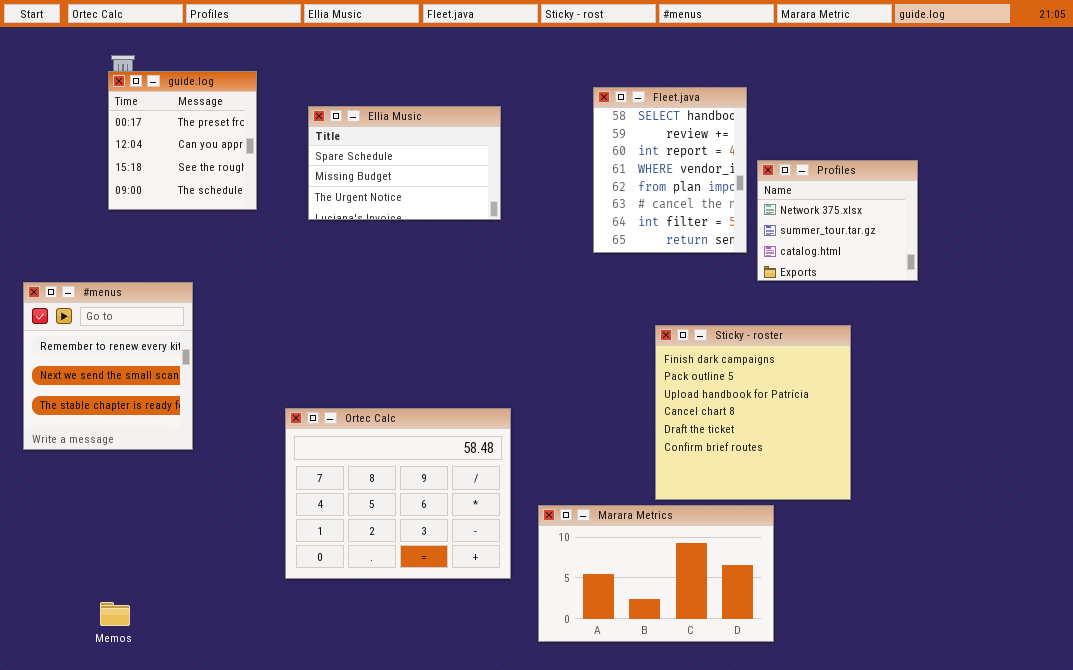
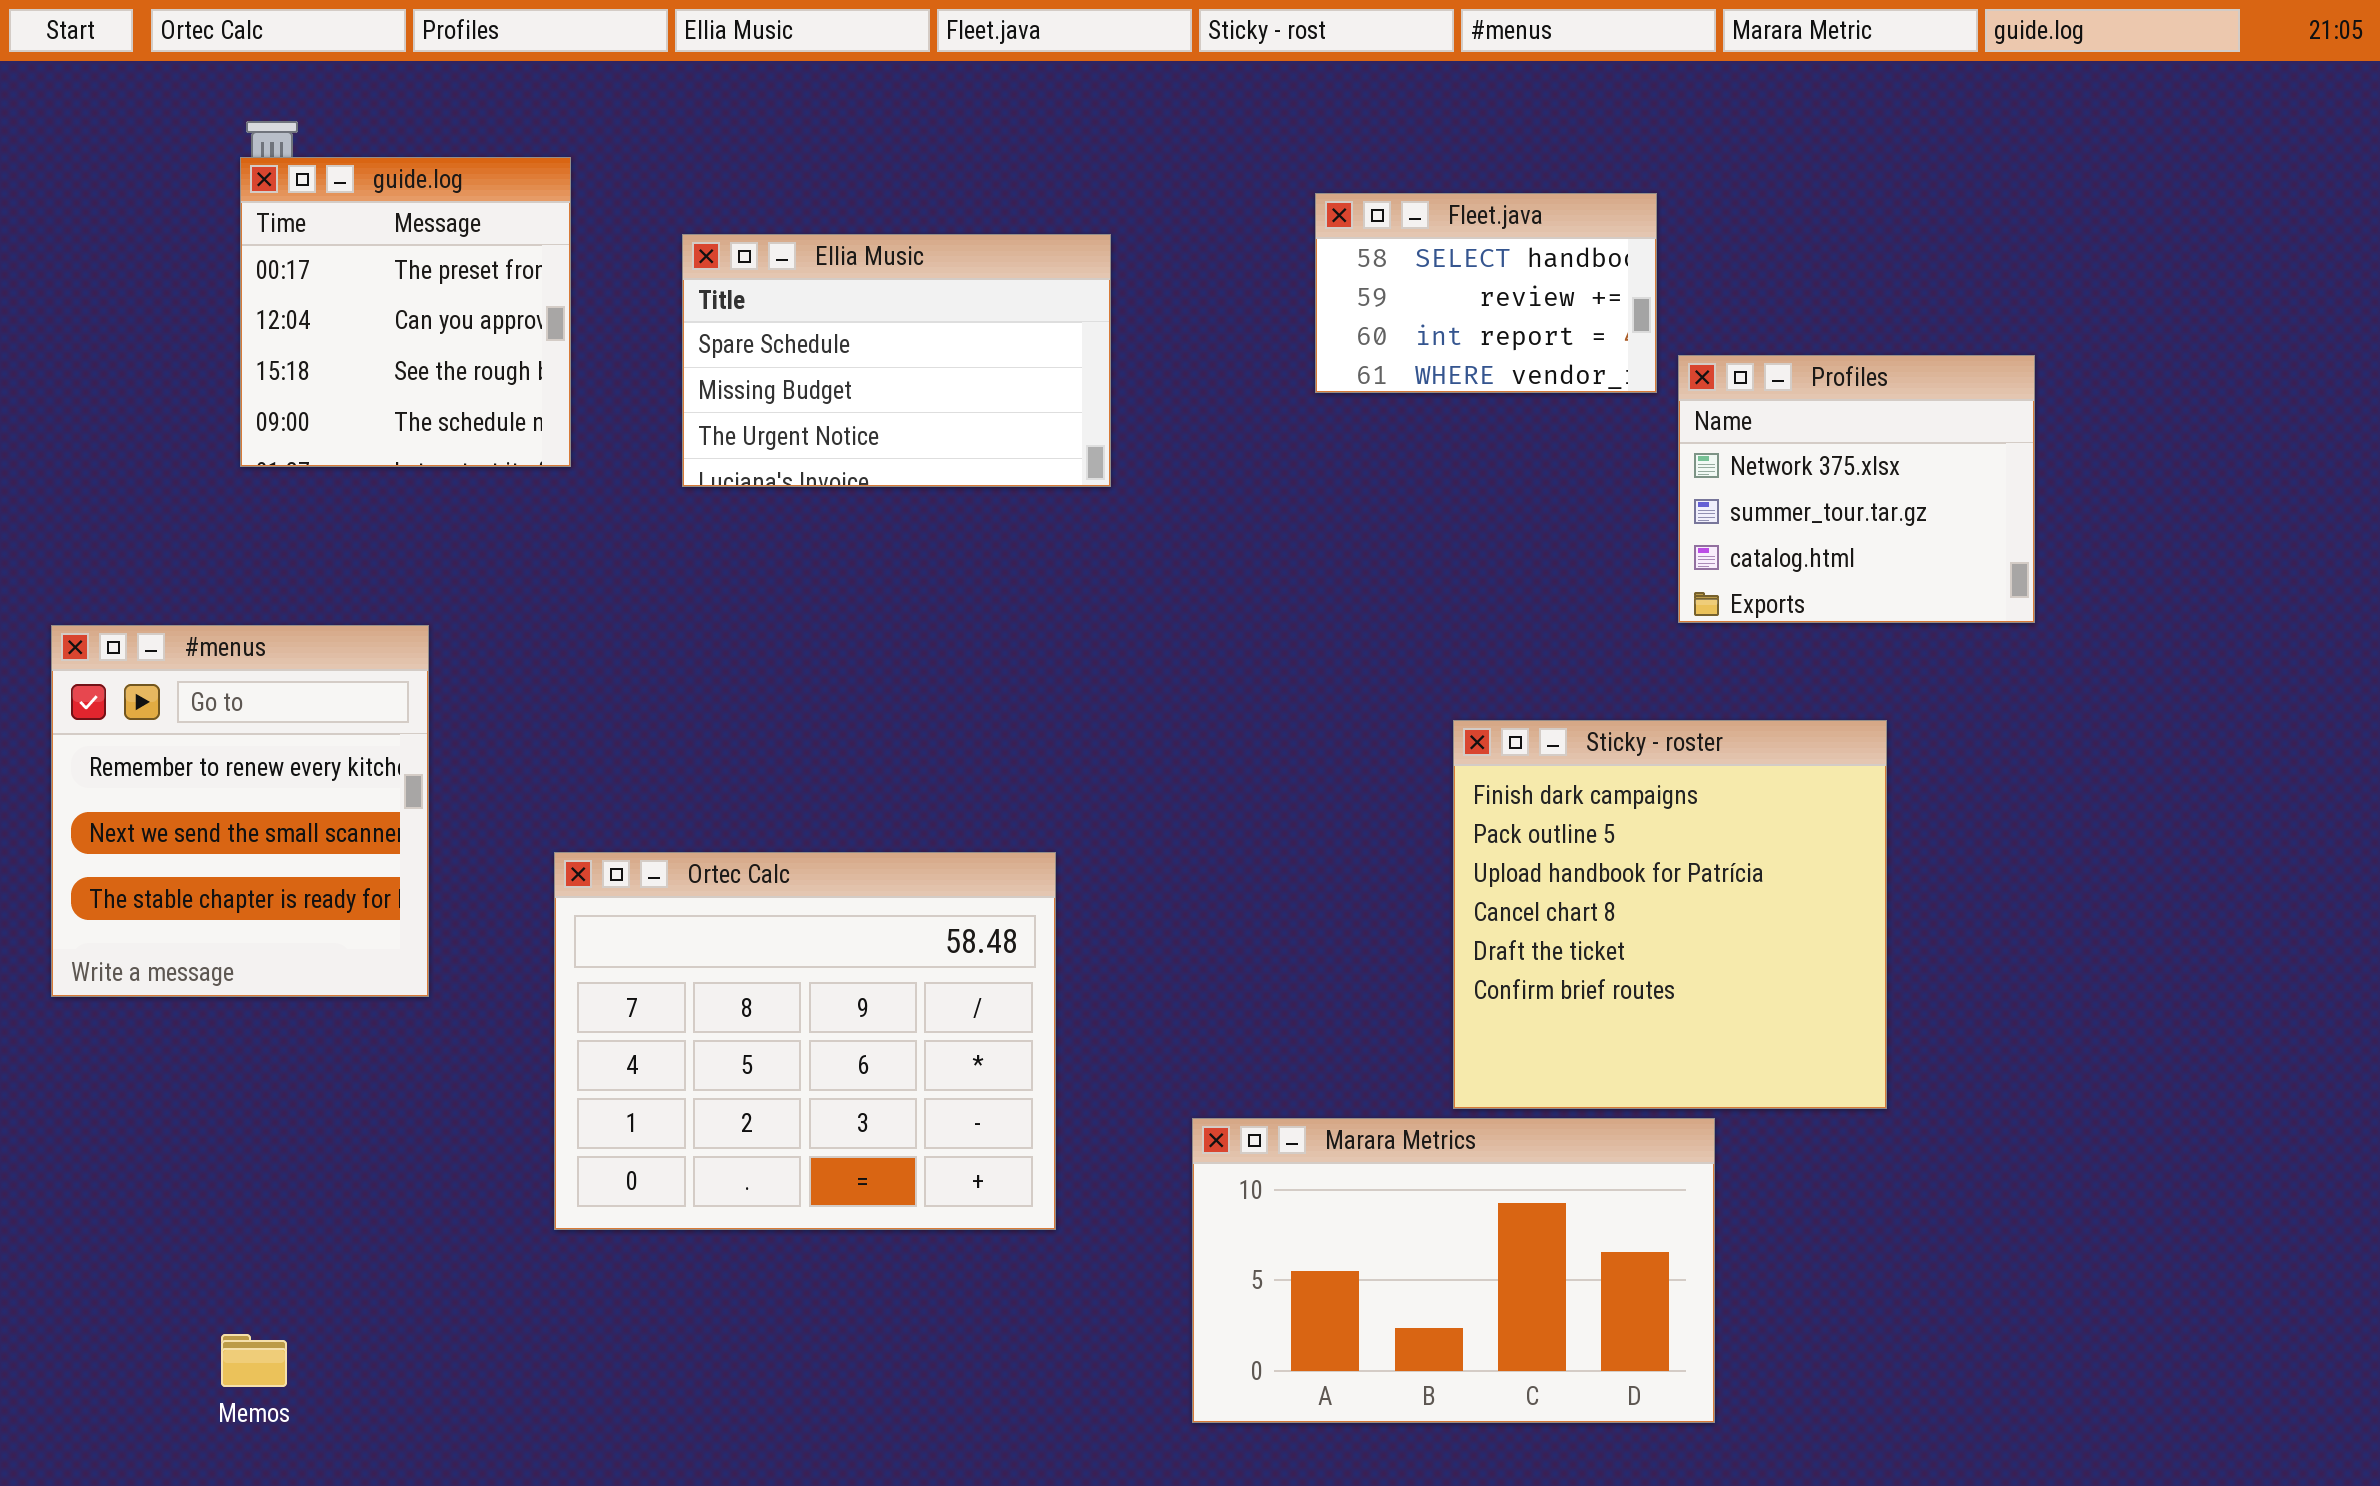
Fleet.java: [593,87,747,253] -> [1315,193,1657,393], resized
Ortec Calc: [285,408,511,579] -> [554,852,1056,1230], moved

